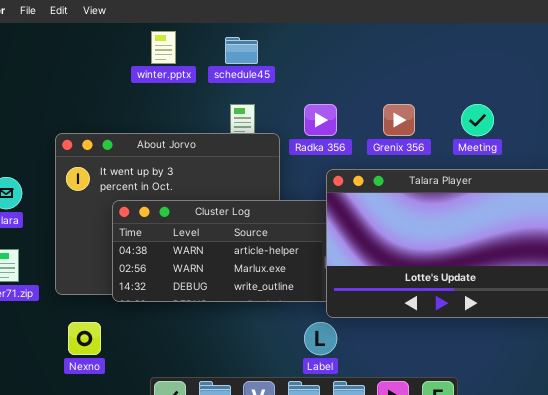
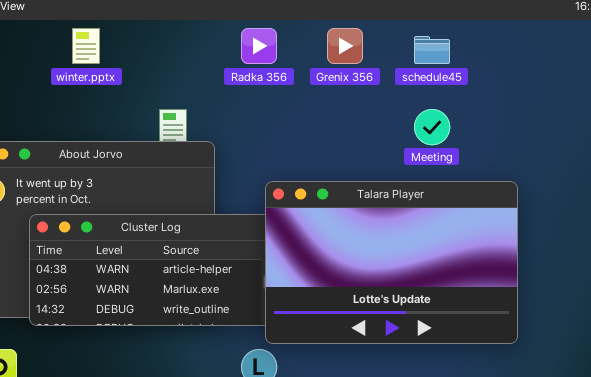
schedule45: [225,37,258,64] -> [414,36,450,64], moved
Radka 356: [304,104,337,136] -> [241,28,277,64], moved
Grenix 356: [383,104,415,136] -> [327,28,363,64], moved

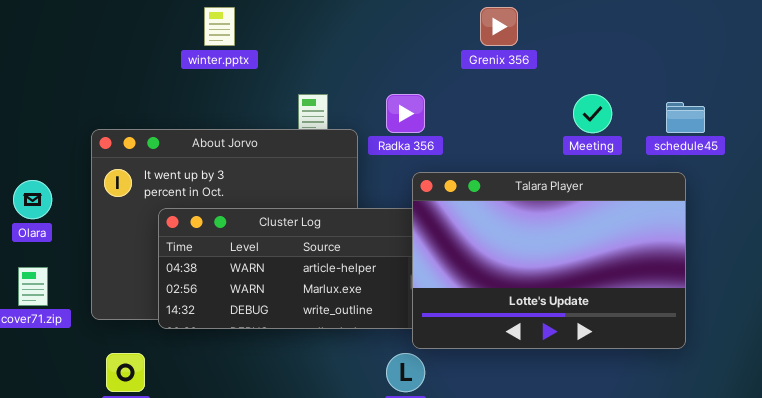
Radka 356: [241,28,277,64] -> [386,94,425,133], moved
schedule45: [414,36,450,64] -> [666,102,705,133], moved

